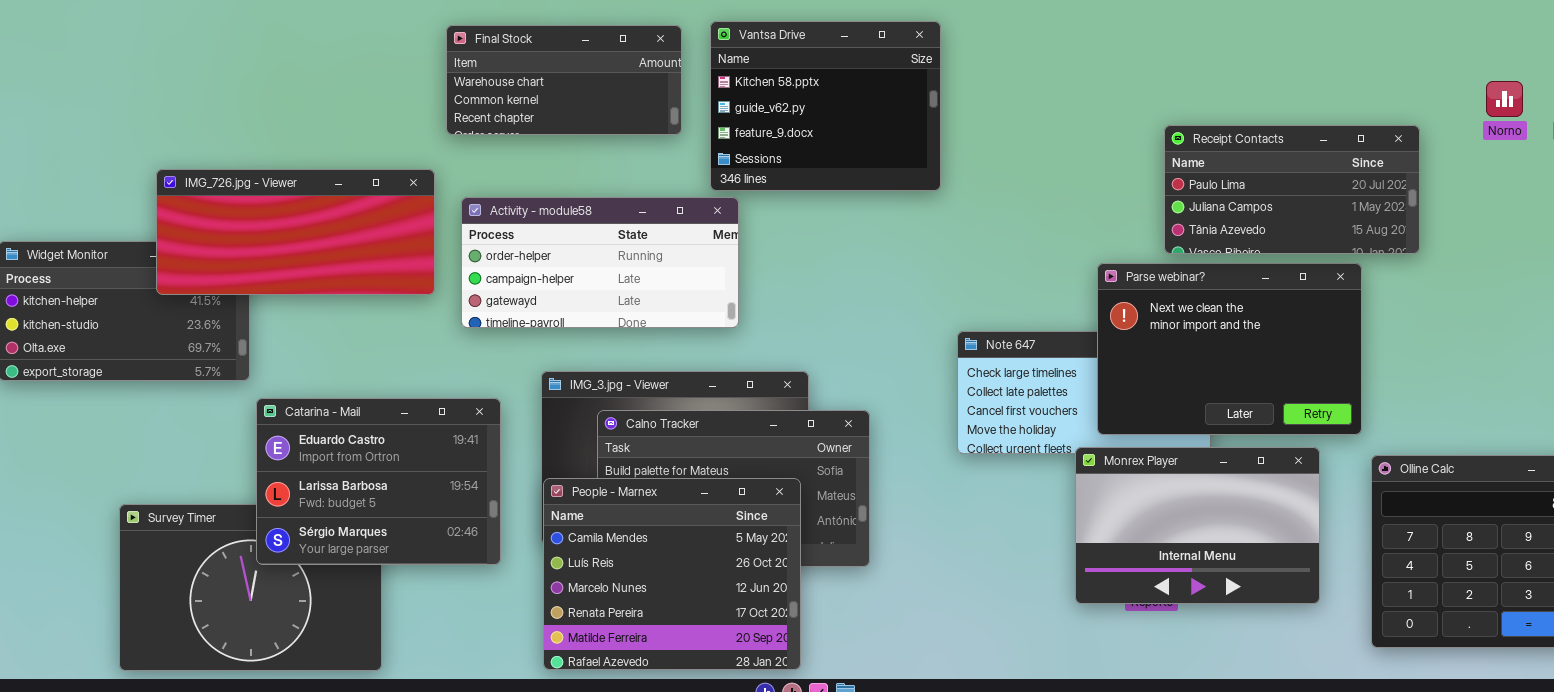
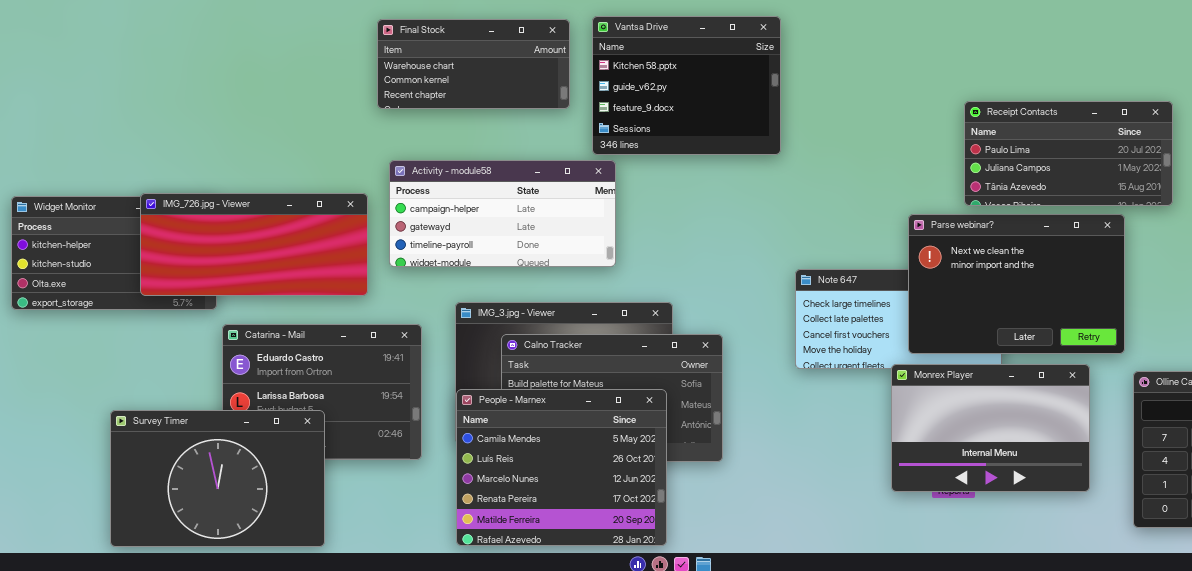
IMG_726.jpg - Viewer: [156,169,435,295] -> [140,193,368,296], moved
Activity - module58: [461,197,739,328] -> [389,160,616,267], scrolled down 1 row
Survey Timer: [119,504,382,671] -> [110,410,325,547], raised

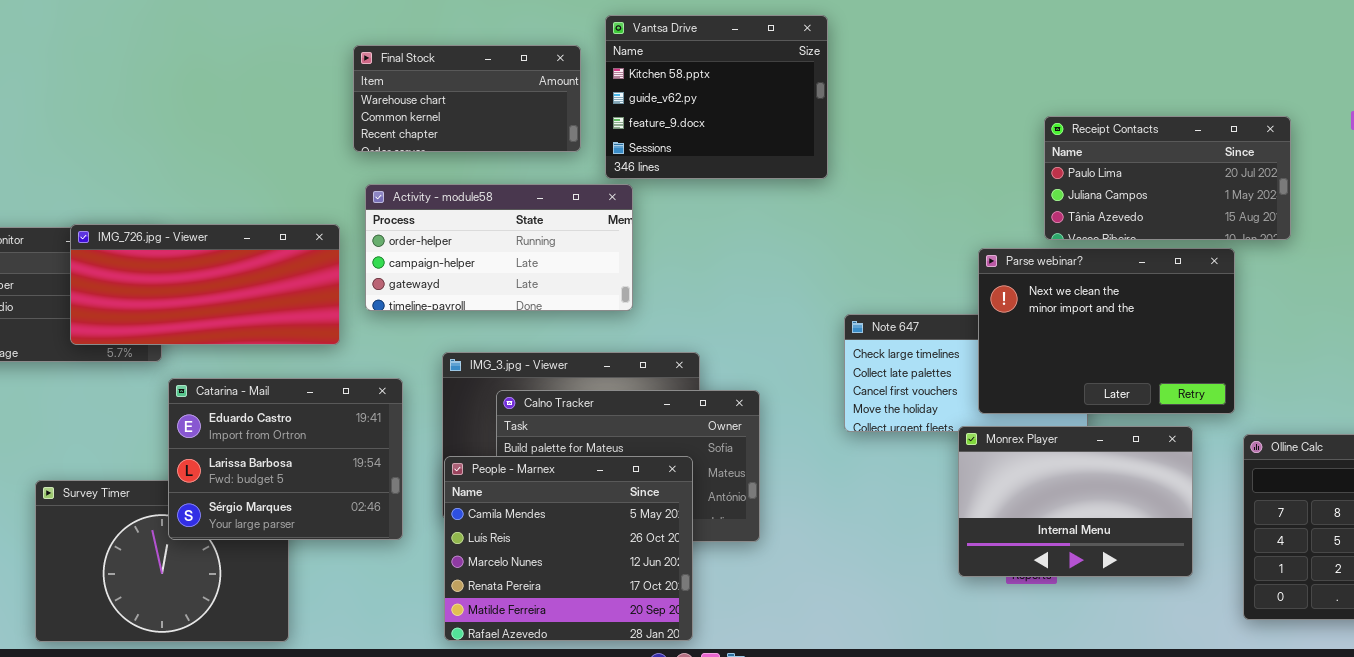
Final Stock: [377,19,570,109] -> [353,45,581,152], moved
Activity - module58: [389,160,616,267] -> [365,184,633,311], scrolled up 1 row
Catarina - Mail: [222,324,422,460] -> [168,378,403,540], raised

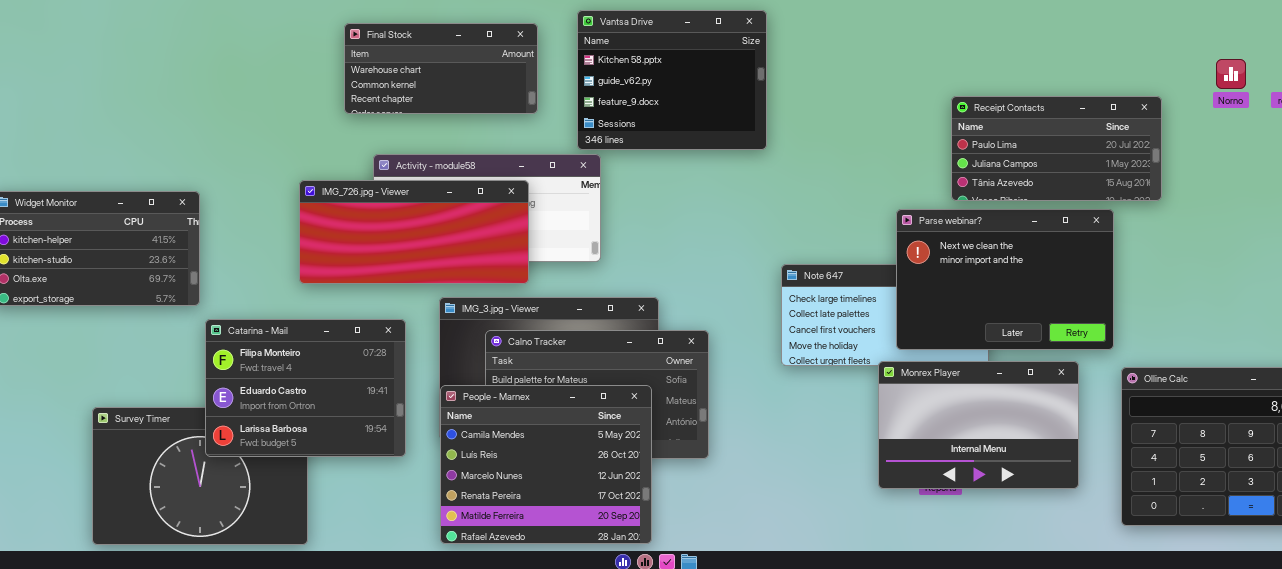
Final Stock: [353,45,581,152] -> [344,23,538,114], moved
IMG_726.jpg - Viewer: [70,224,340,345] -> [299,180,529,284], moved
Catarina - Mail: [168,378,403,540] -> [205,319,406,457], scrolled up 1 row

